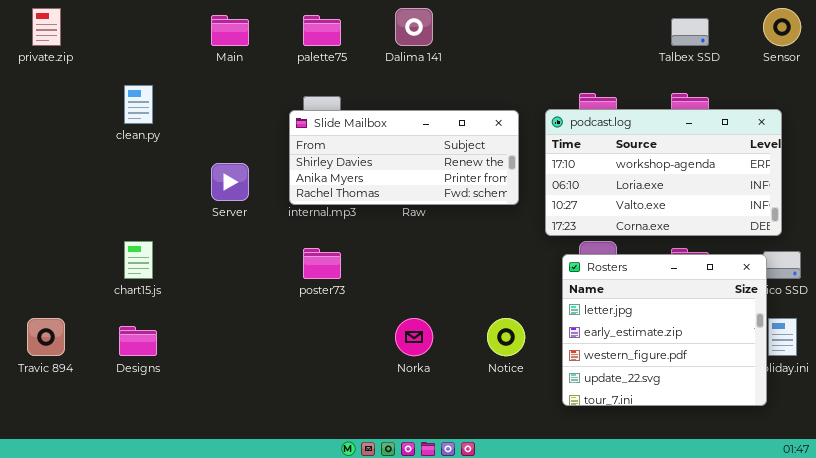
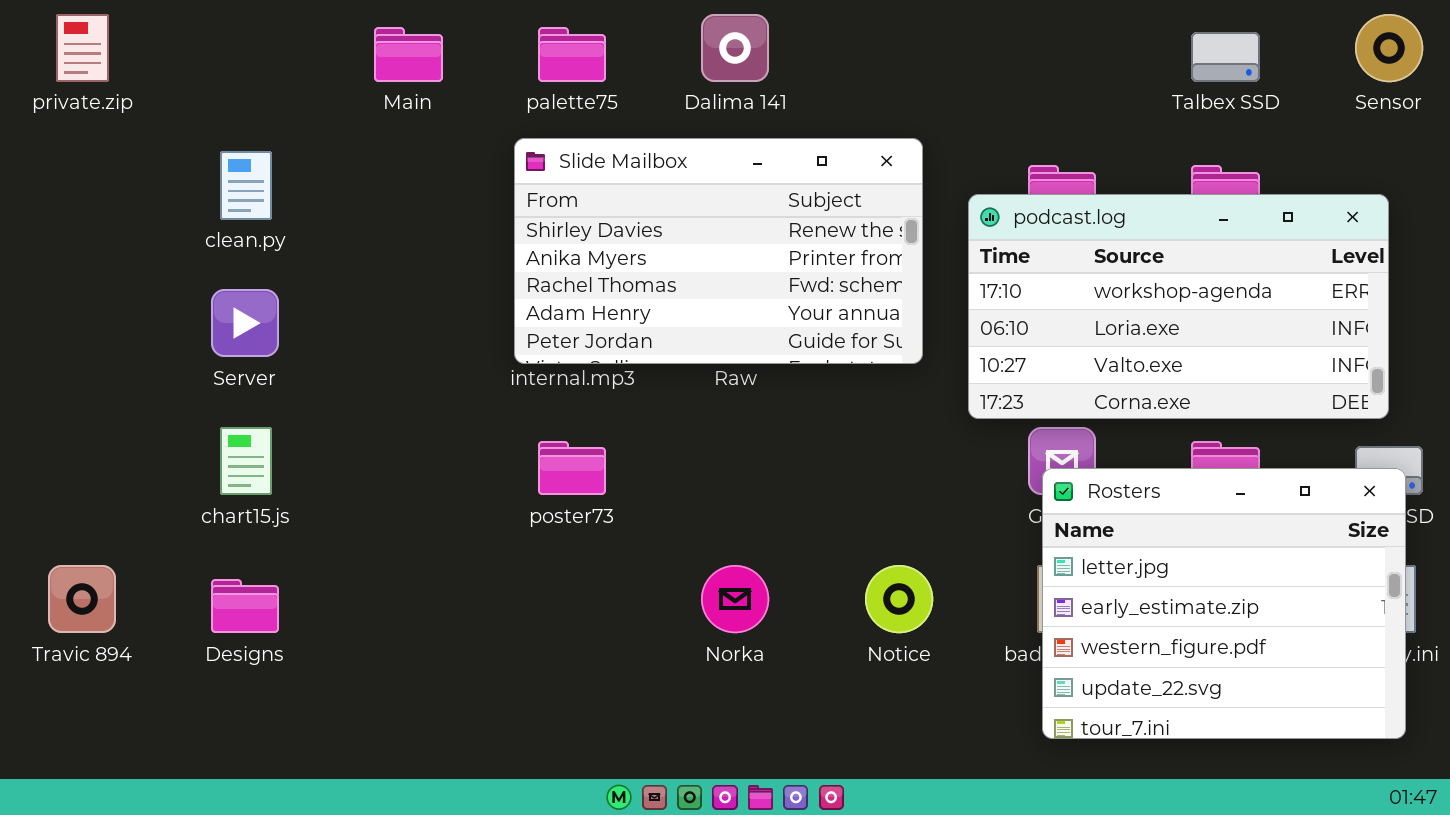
Slide Mailbox: [289,110,519,205] -> [514,138,923,364], resized
Server: [211,163,249,201] -> [211,289,279,357], moved
Rosters: [562,254,767,406] -> [1042,468,1406,739], moved

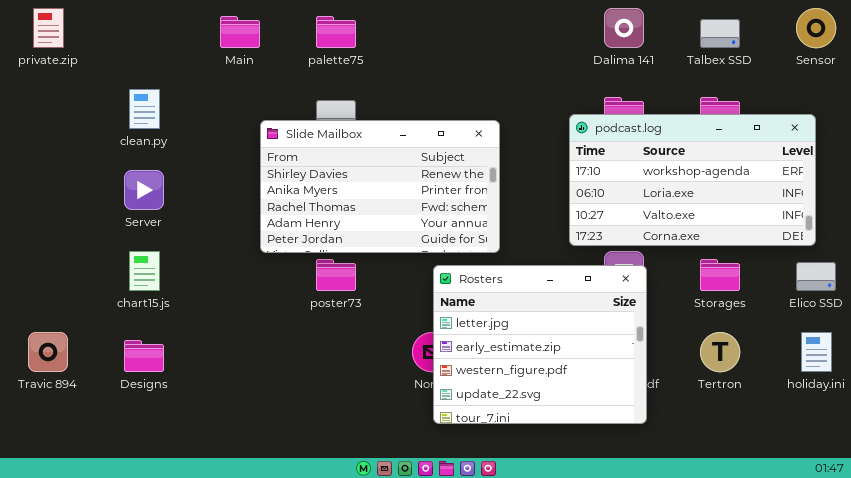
Dalima 141: [701,14,769,82] -> [604,8,644,48], moved
Slide Mailbox: [514,138,923,364] -> [260,120,500,253], moved
Rosters: [1042,468,1406,739] -> [433,265,647,424], moved

